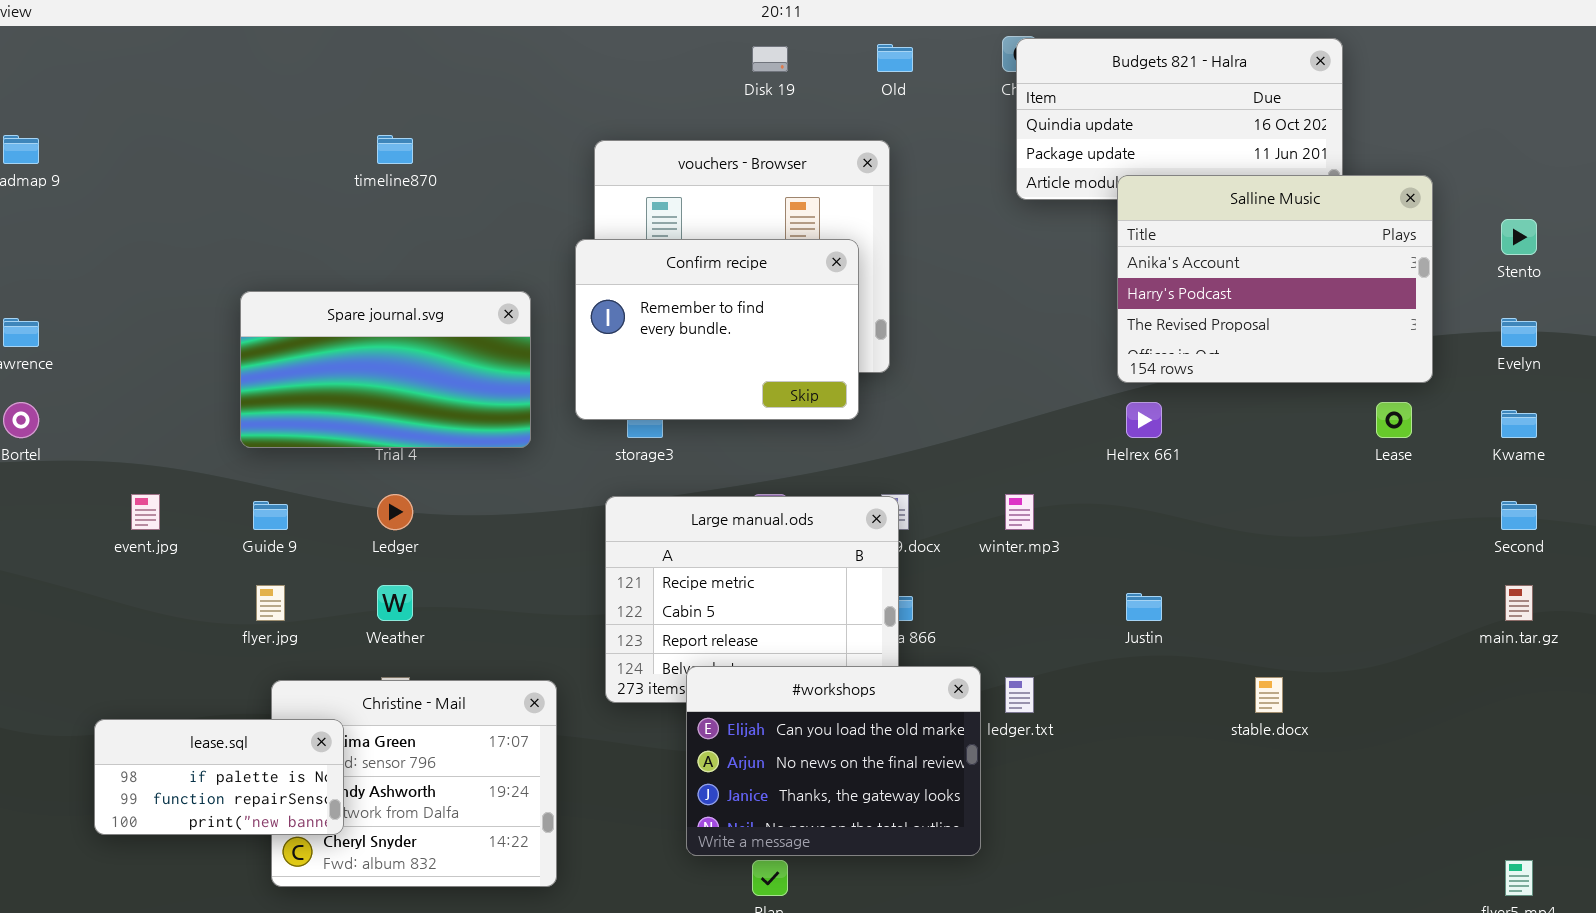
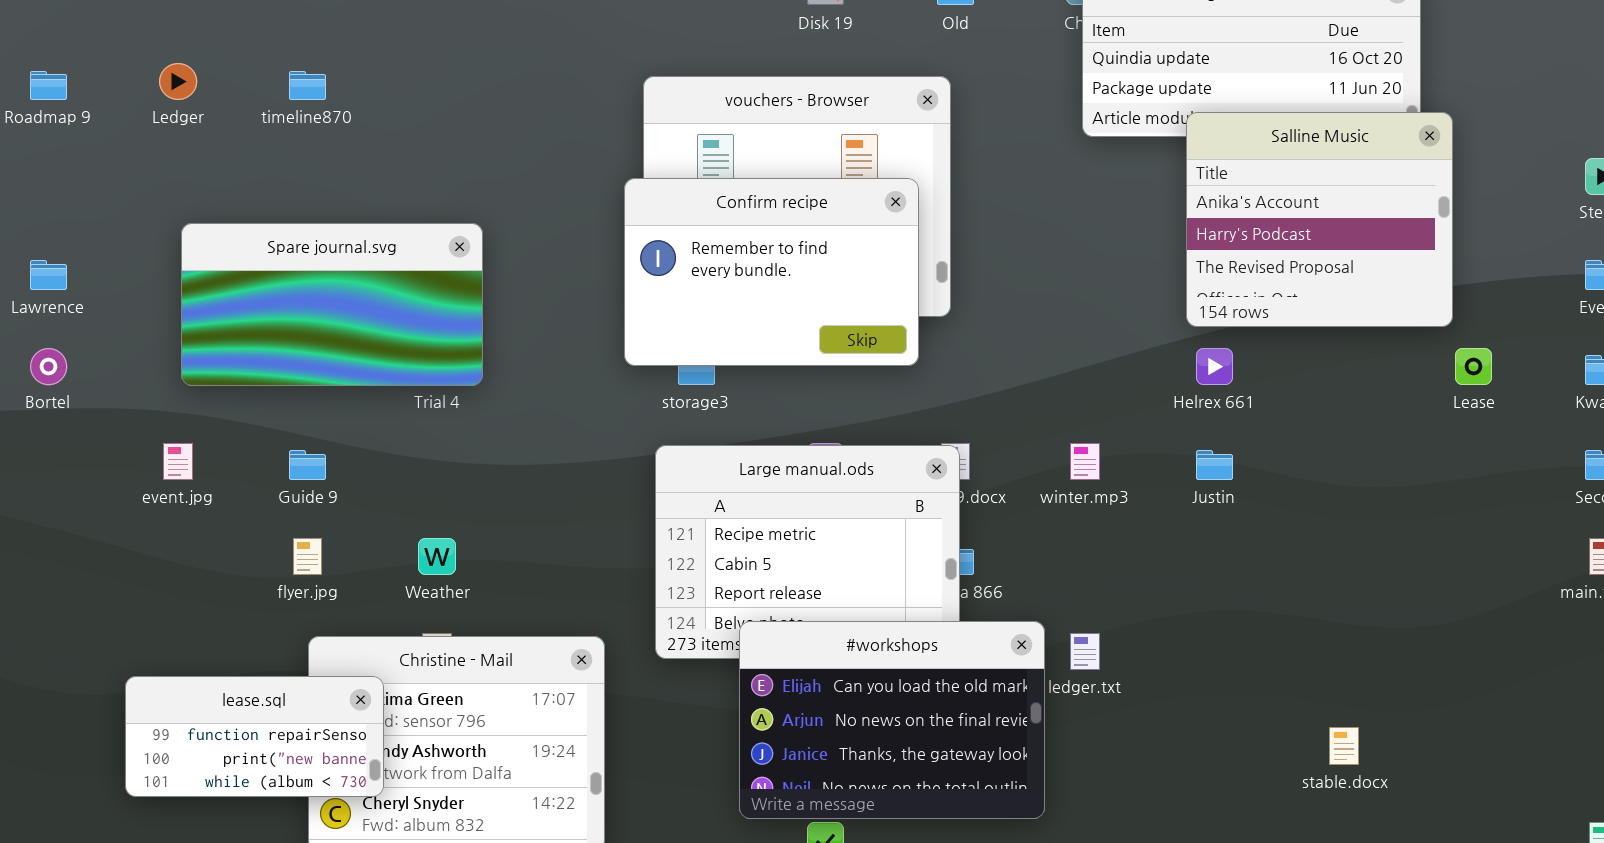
timeline870: [377,135,413,164] -> [289,71,326,100], moved
Salline Music: [1117,175,1433,383] -> [1186,112,1453,327], resized
Spare journal.svg: [240,291,531,448] -> [181,223,483,386], moved
Ledger: [377,494,413,530] -> [159,63,197,100], moved
Justin: [1126,593,1162,621] -> [1196,450,1233,480], moved
stable.docx: [1255,677,1283,713] -> [1329,727,1359,765], moved
lease.sql: [94,719,344,835] -> [125,676,384,797], scrolled down 1 row

